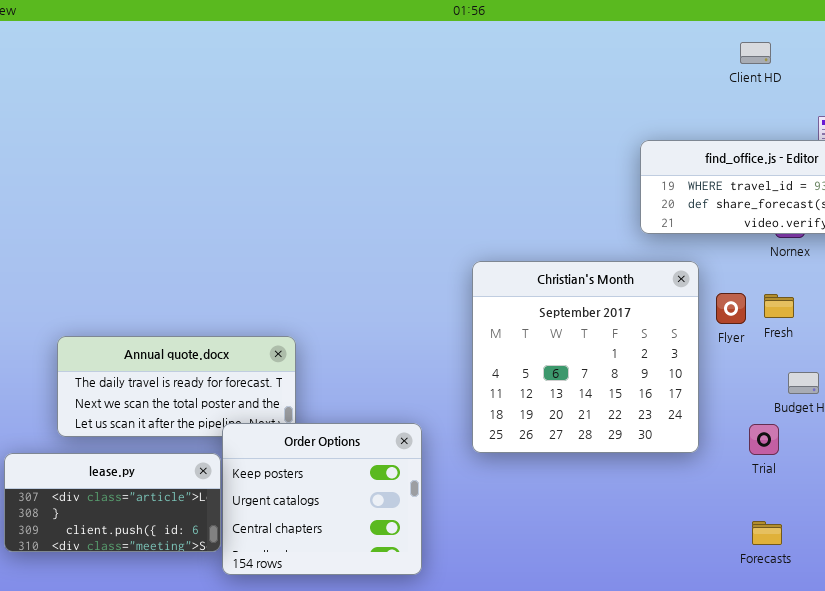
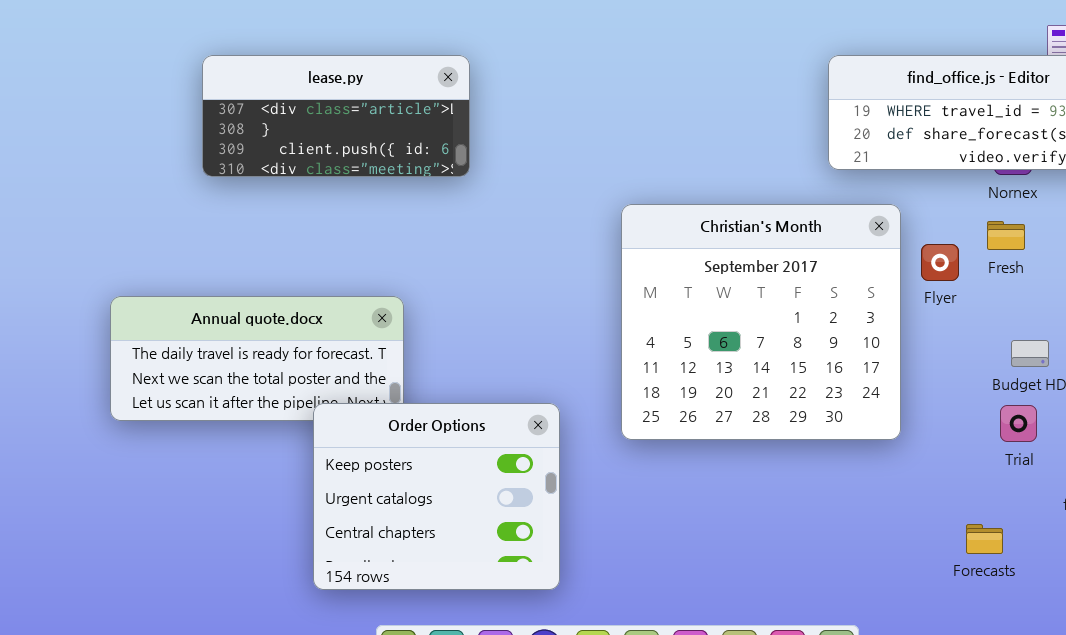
Fresh: [764,294,794,318] -> [987,221,1025,250], moved
Trial: [749,424,779,455] -> [1000,405,1037,442], moved
lease.py: [4,453,221,552] -> [202,55,470,177], moved

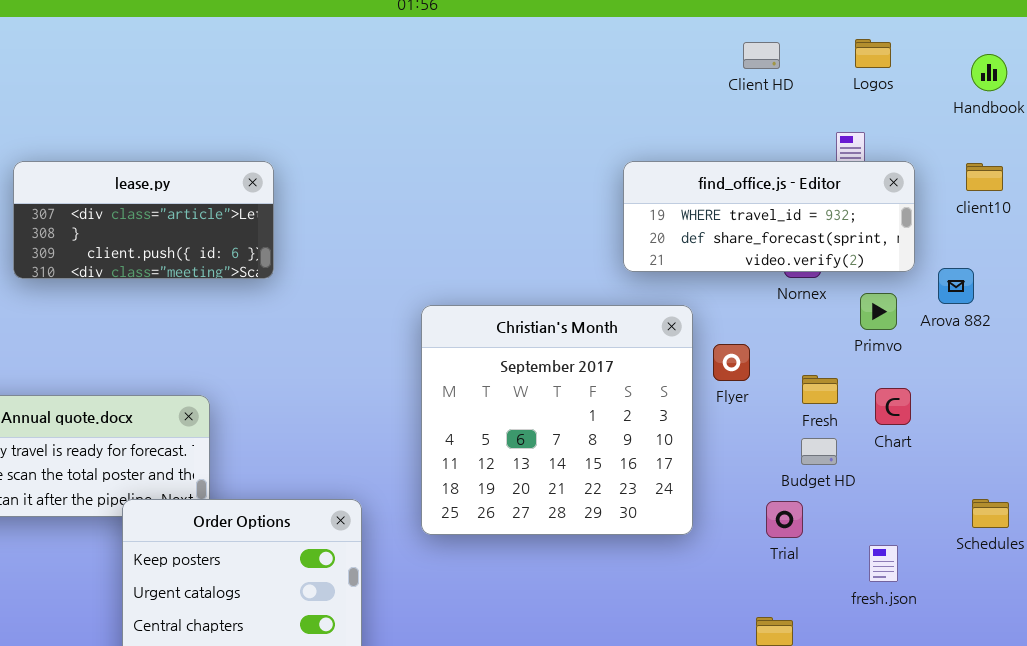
Fresh: [987,221,1025,250] -> [802,375,838,404], moved
Trial: [1000,405,1037,442] -> [766,501,803,538], moved

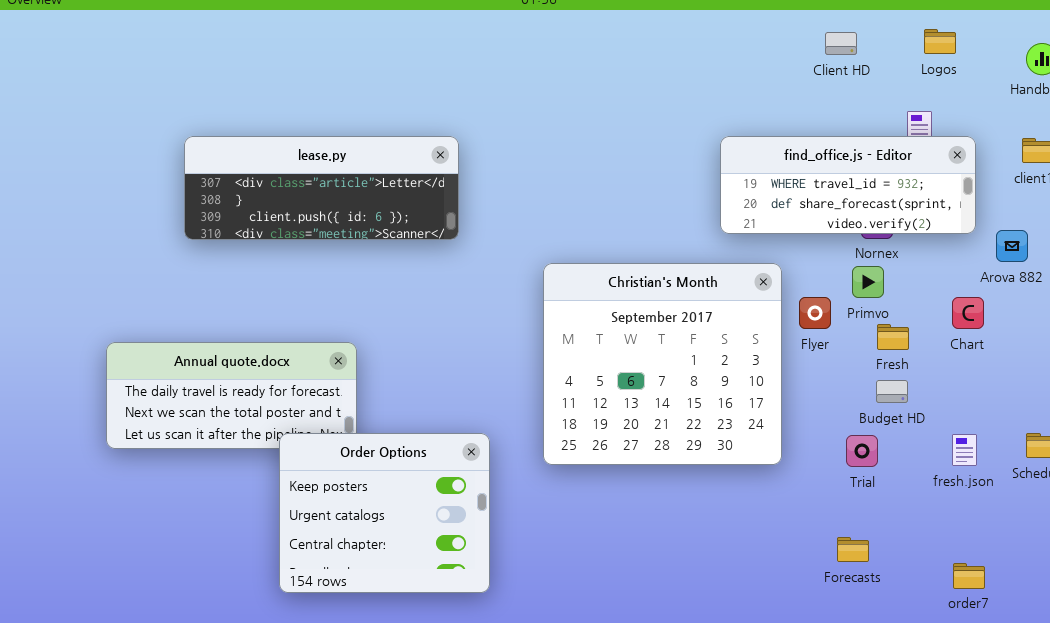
lease.py: [13,161,274,279] -> [184,136,459,240], resized
Primvo: [860,293,897,330] -> [852,266,884,298], moved
Chart: [875,388,911,425] -> [952,297,984,329], moved
fresh.json: [869,545,898,582] -> [952,434,977,466], moved

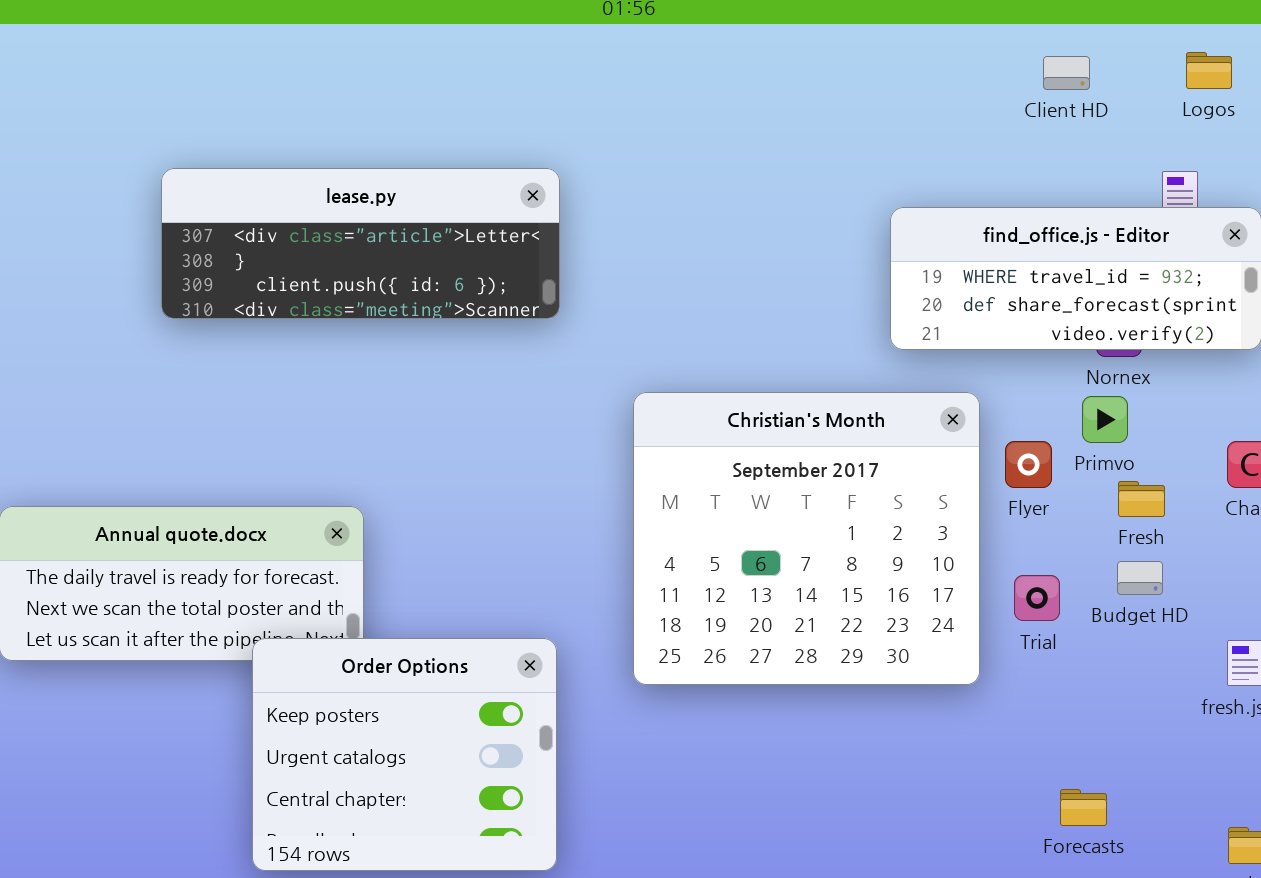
lease.py: [184,136,459,240] -> [161,168,560,319], moved
Trial: [846,435,878,467] -> [1014,575,1060,621], moved

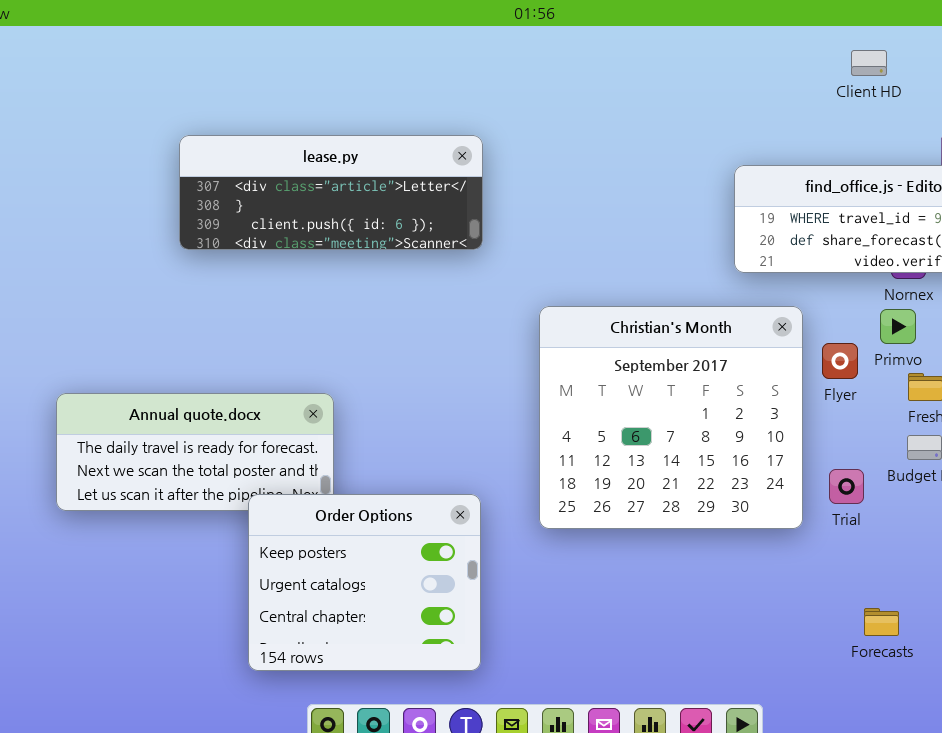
Trial: [1014,575,1060,621] -> [829,469,864,504], moved

